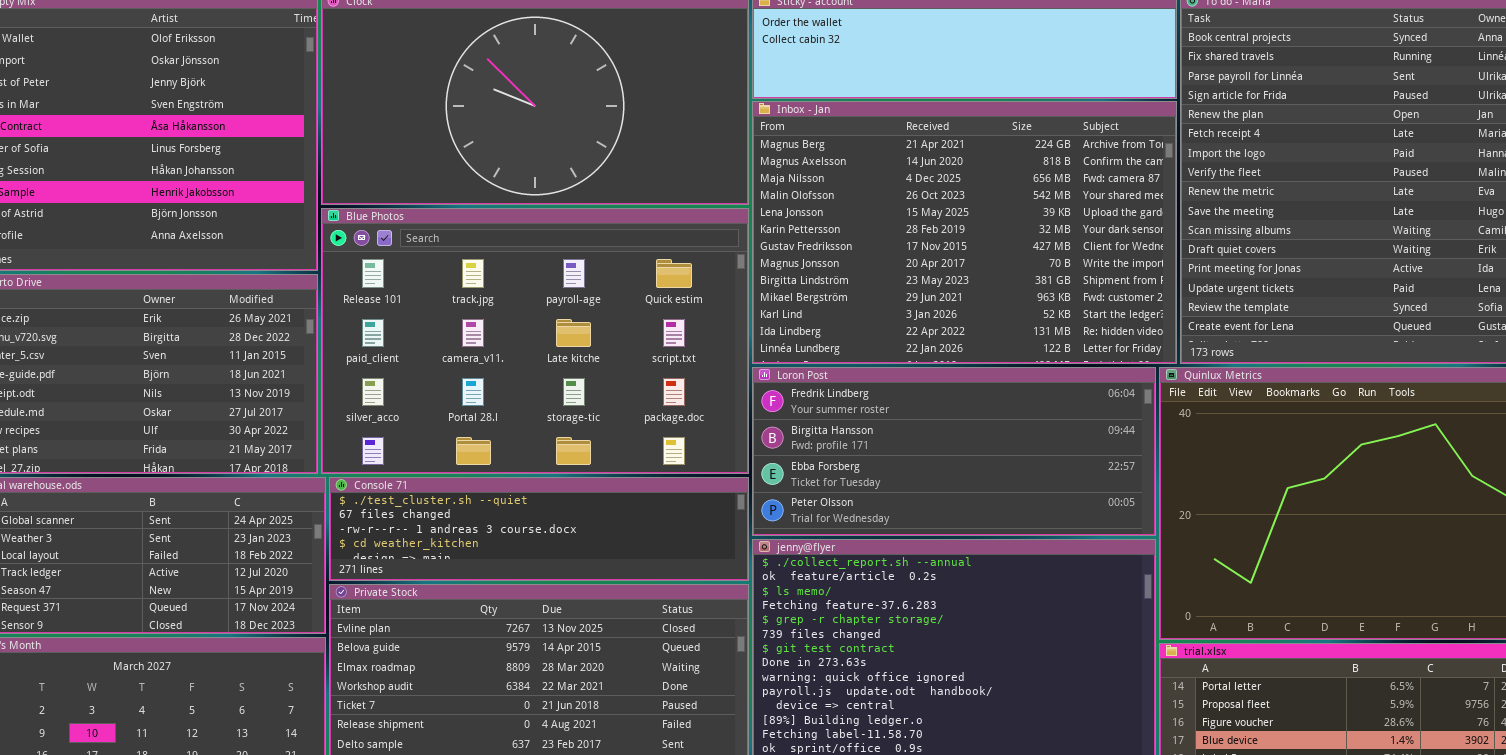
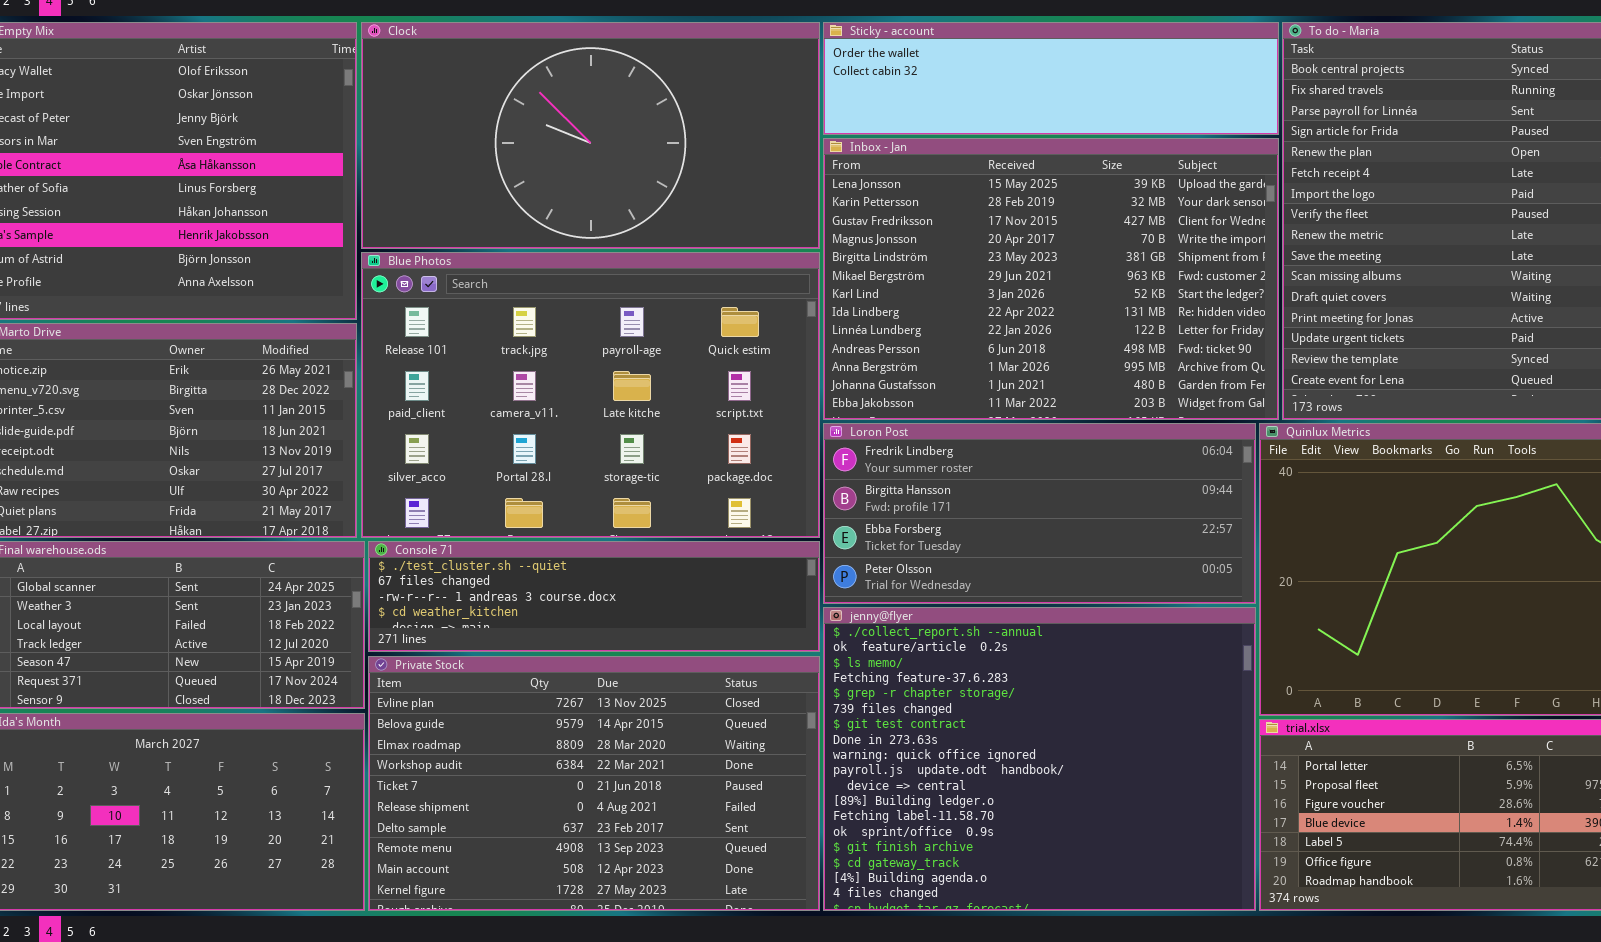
Inbox - Jan: [752,101,1177,364] -> [823,138,1279,420], scrolled down 4 rows

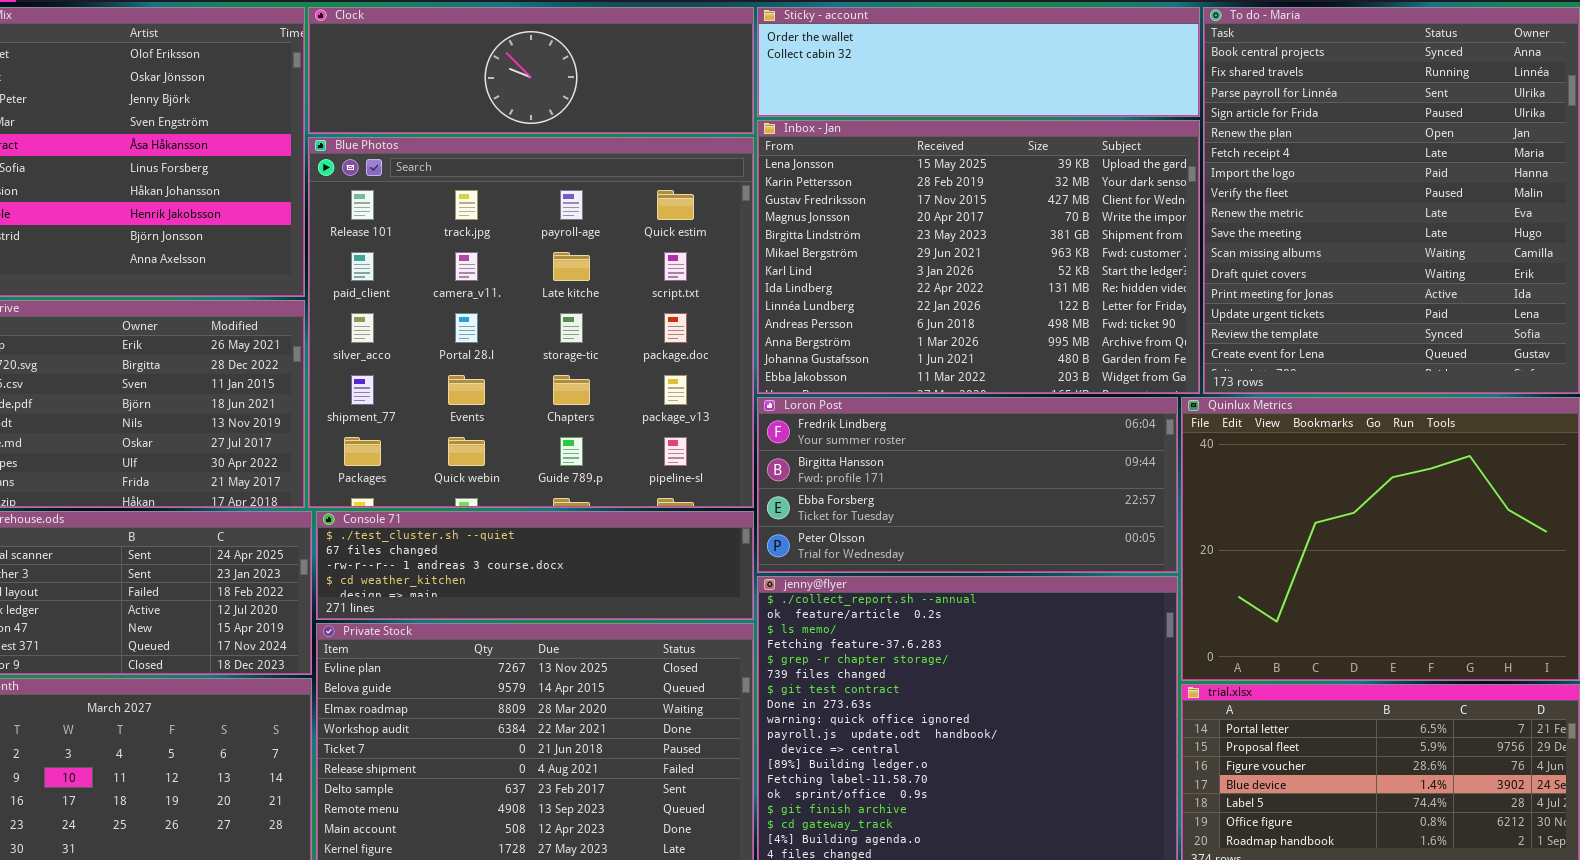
Clock: [361,22,820,249] -> [308,7,754,134], resized
Blue Photos: [361,252,820,538] -> [308,137,754,508], resized

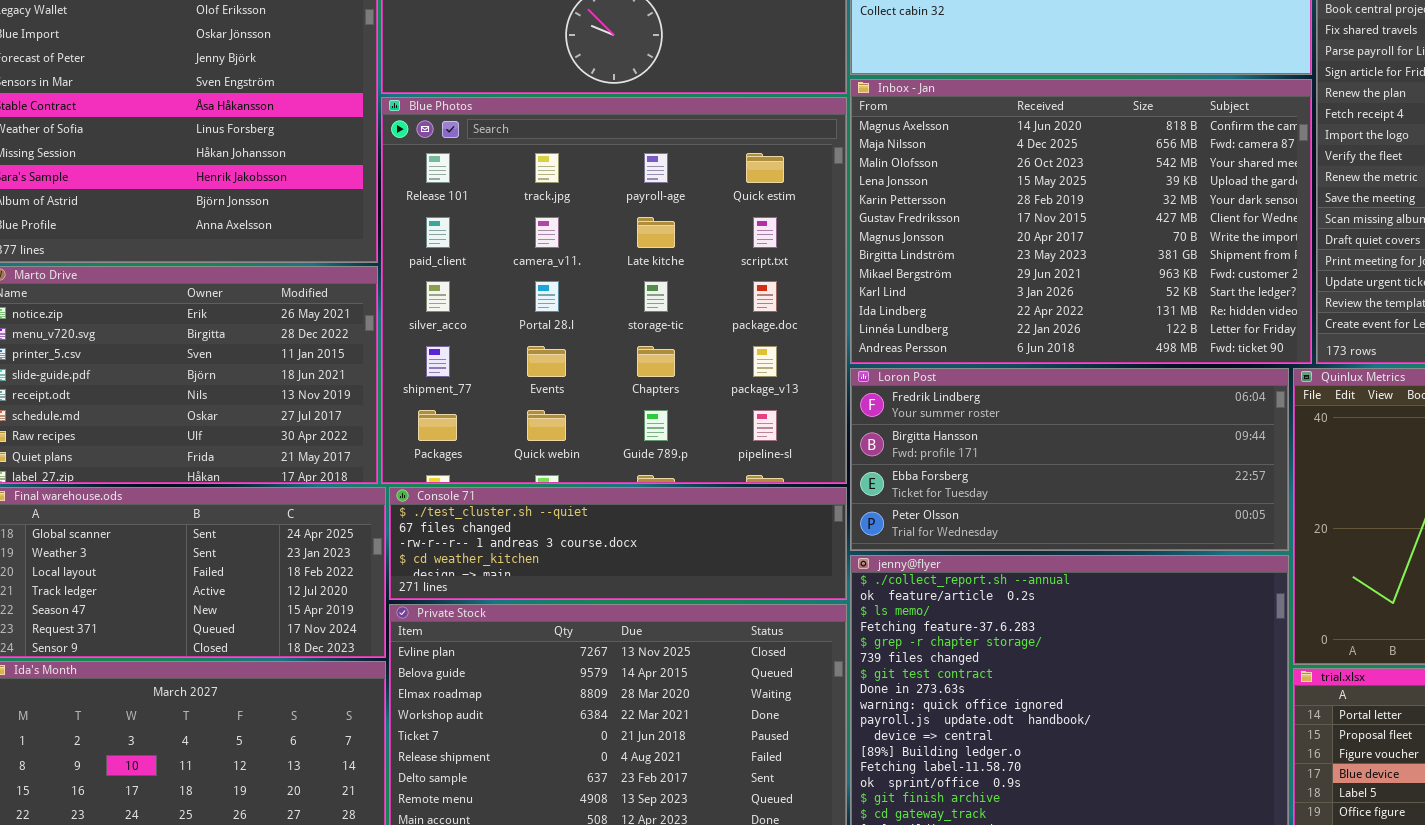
Inbox - Jan: [757,120,1200,394] -> [850,79,1312,364], scrolled up 3 rows

